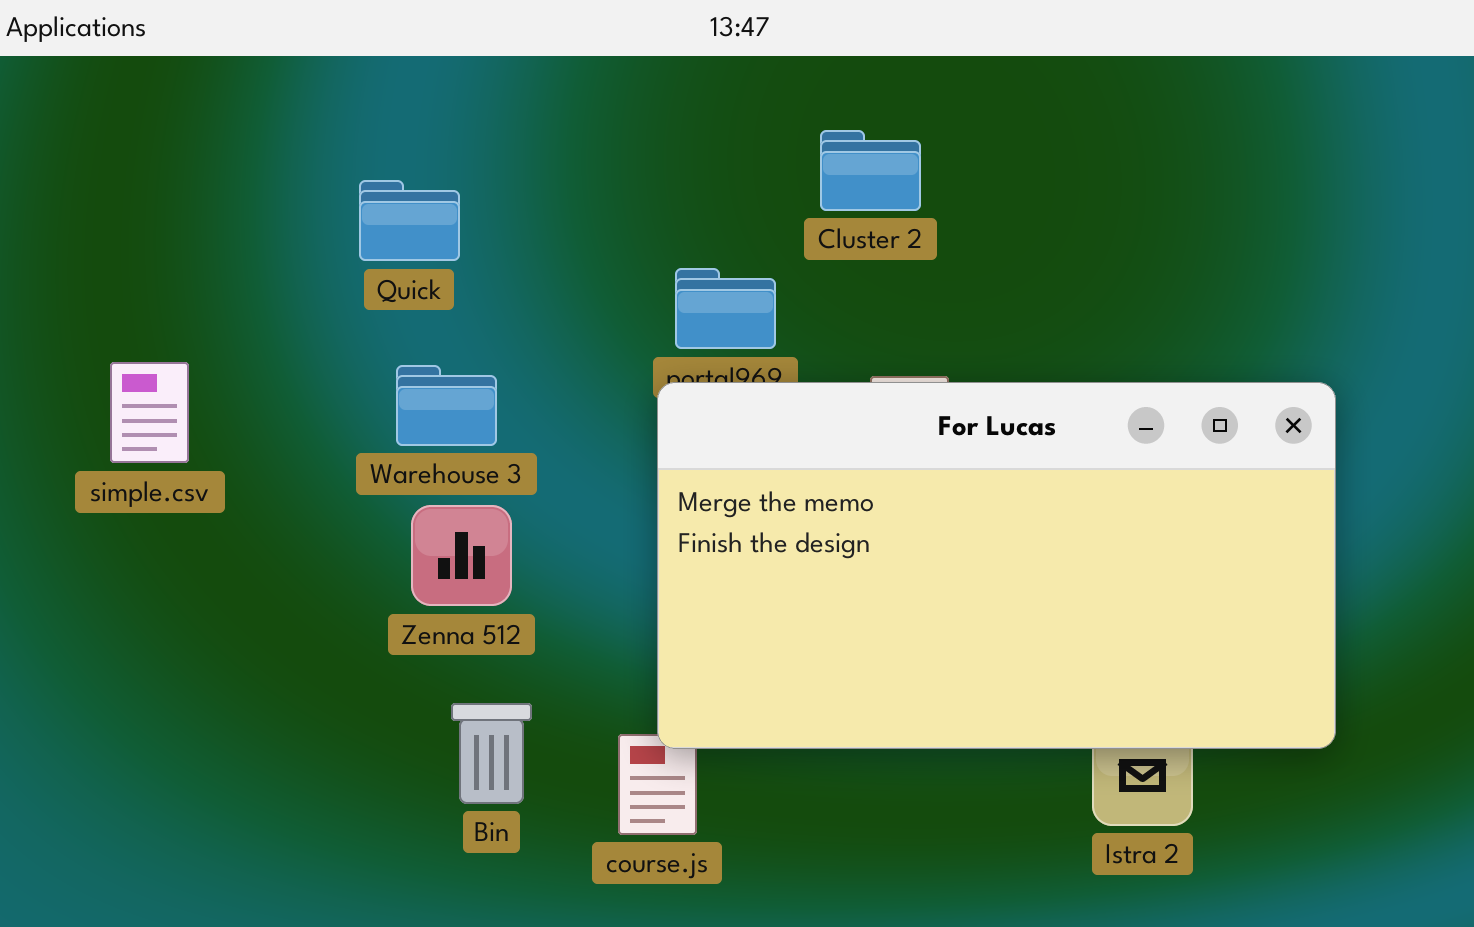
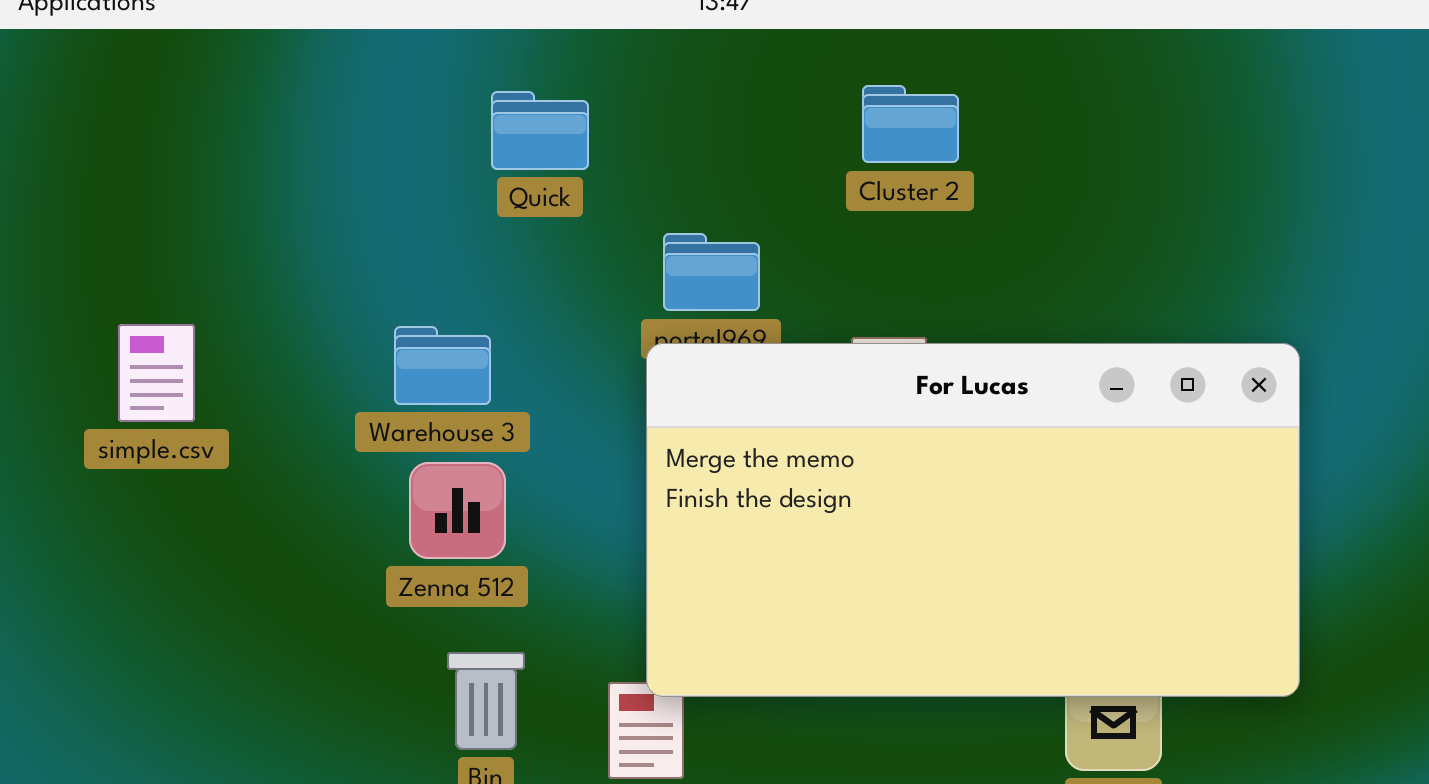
Cluster 2: [820,130,921,211] -> [862,85,959,163], moved
Quick: [359,180,460,261] -> [491,91,589,170], moved

